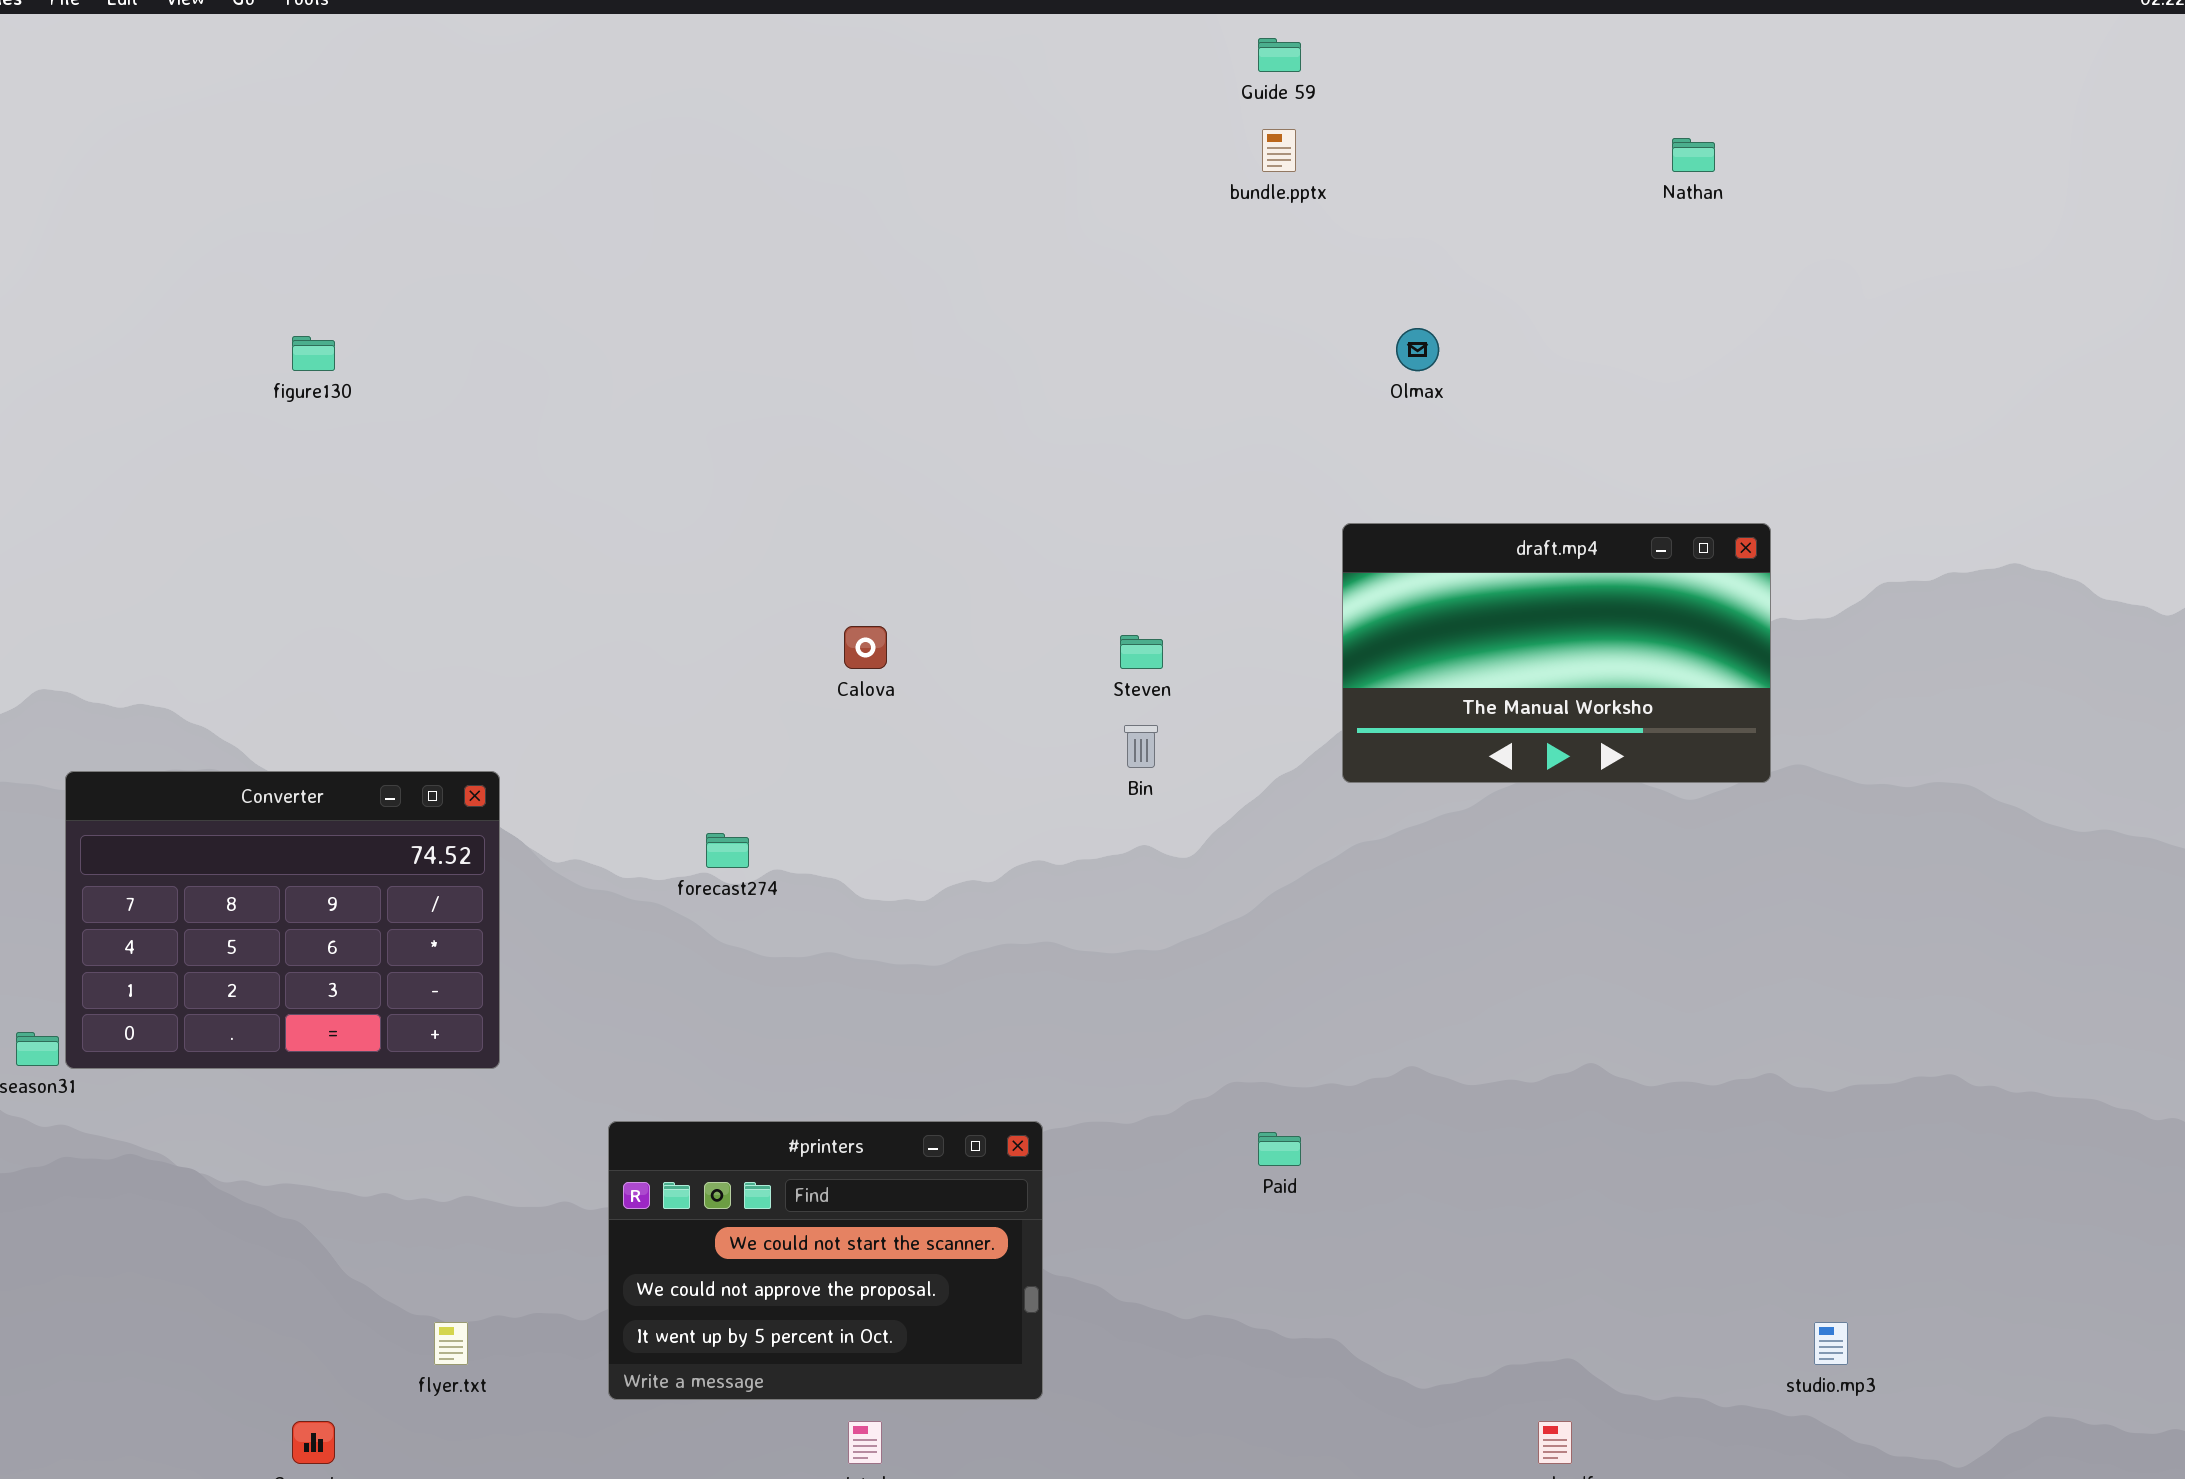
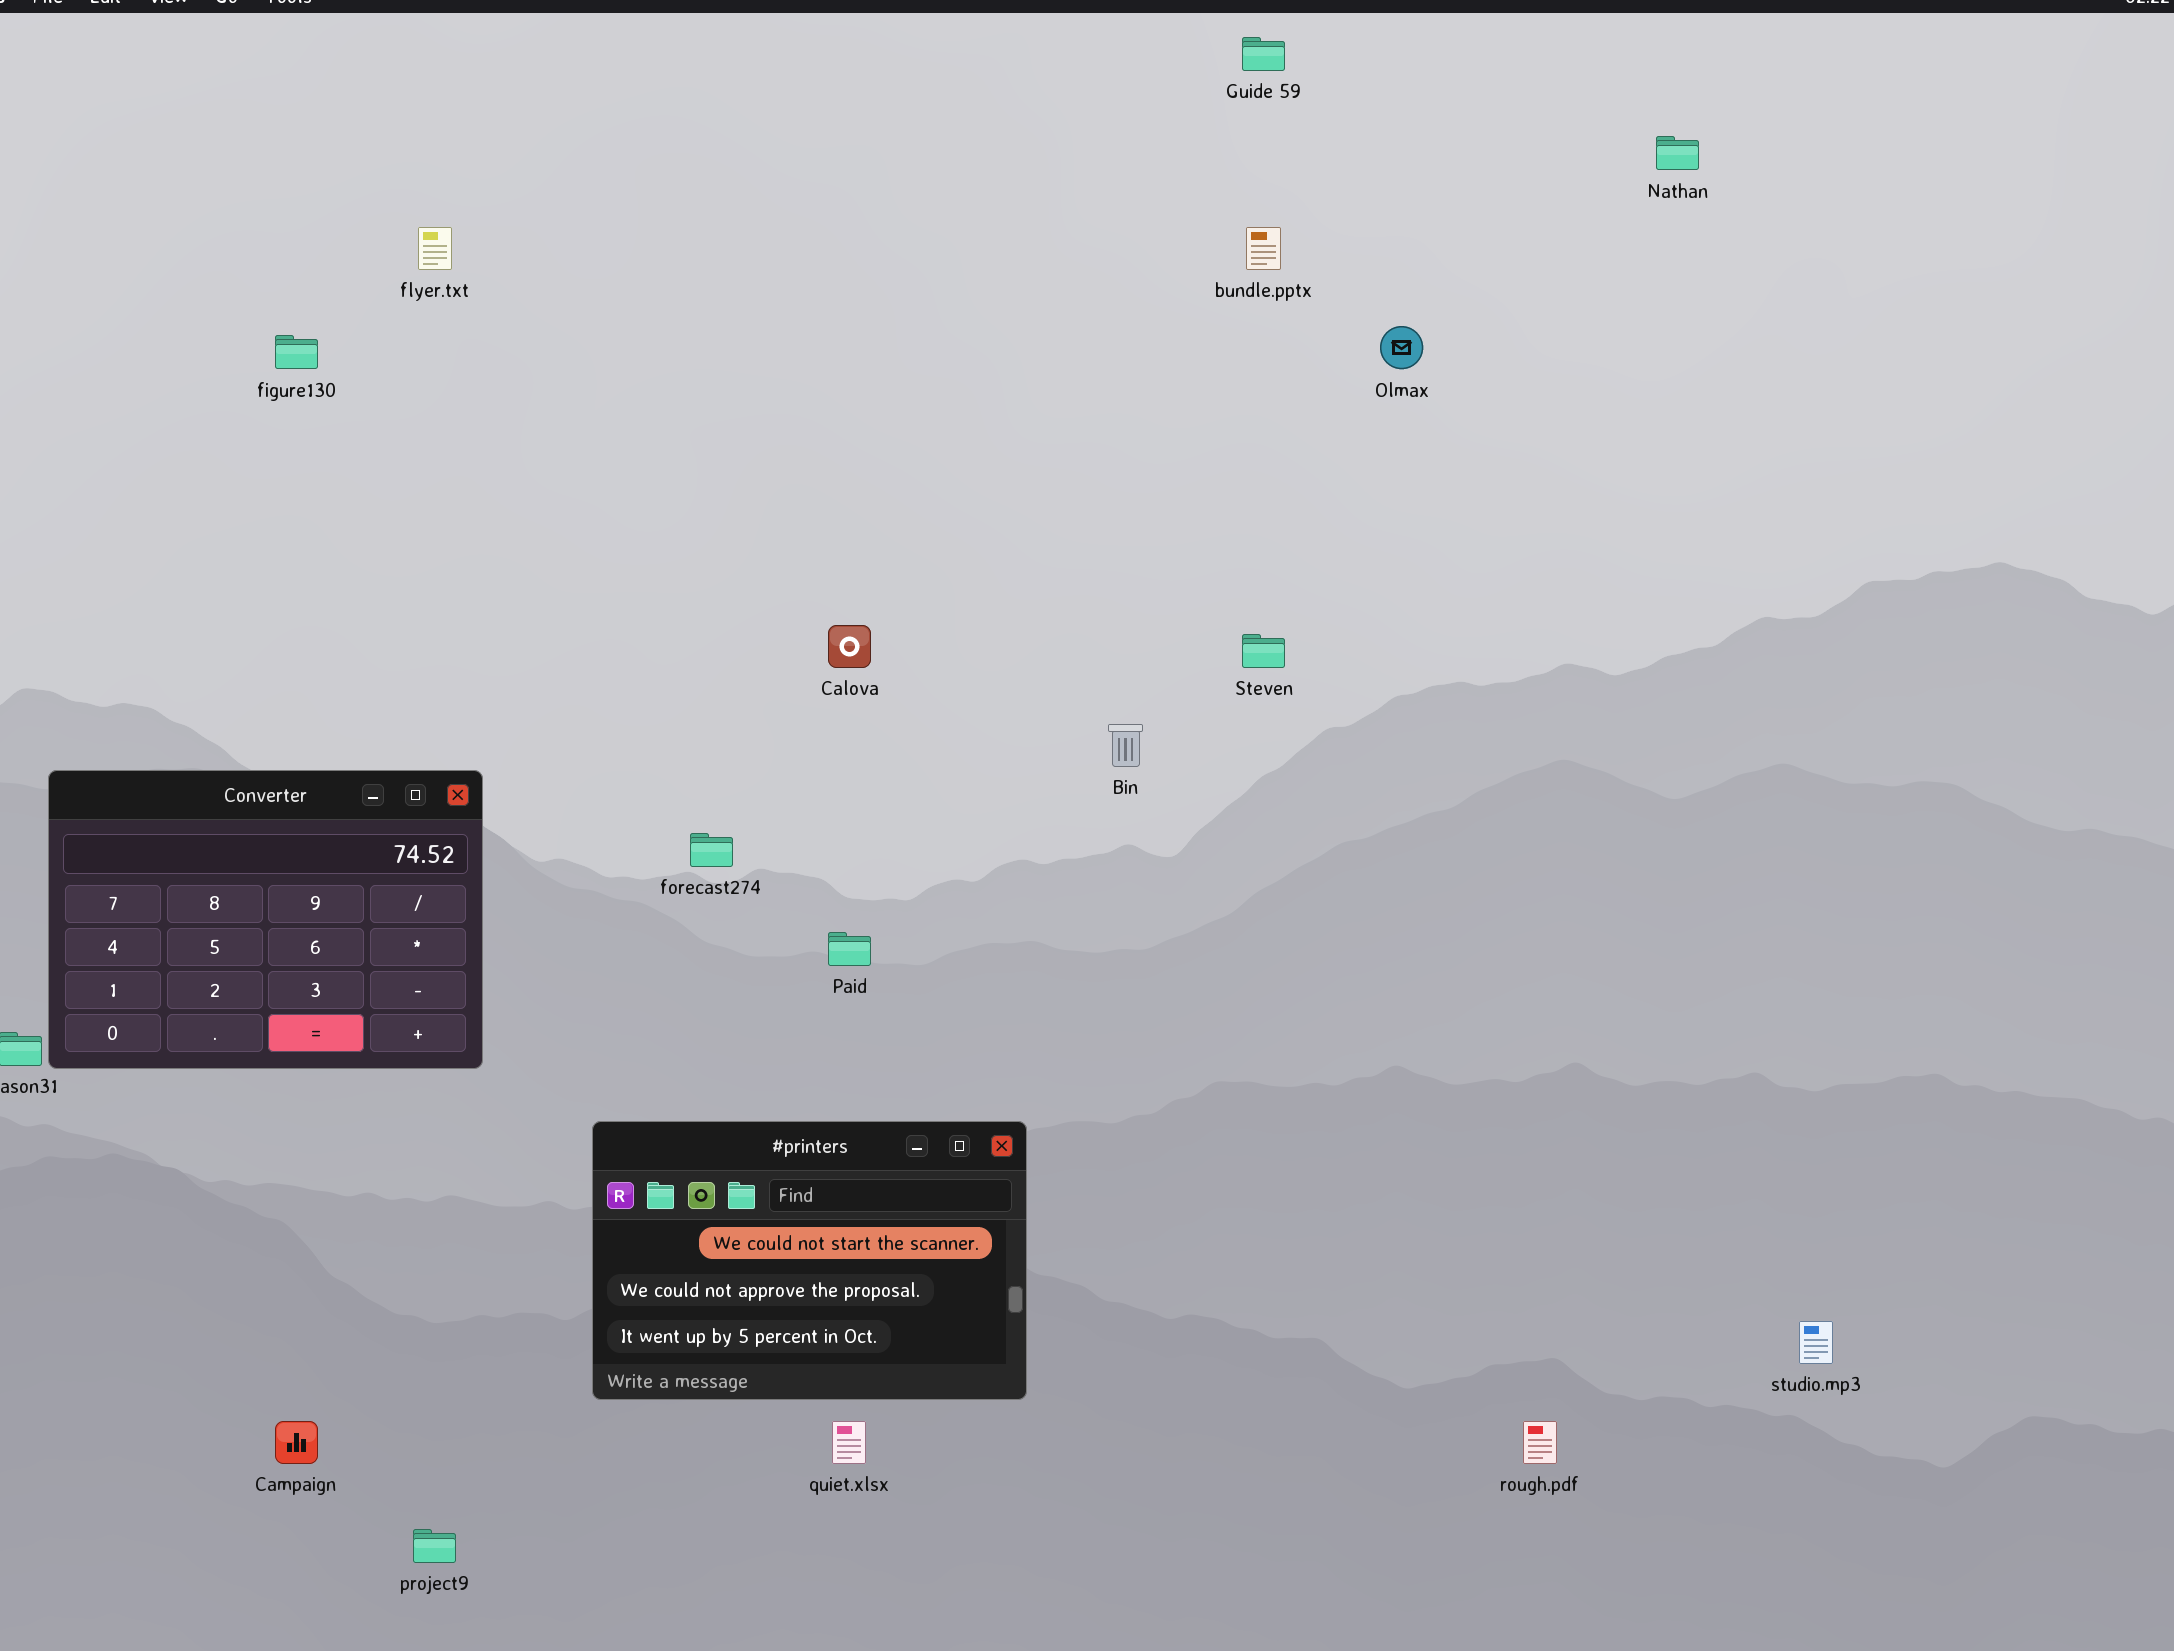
bundle.pptx: [1262,129,1296,172] -> [1246,227,1281,270], moved
draft.mp4: [1342,523,1771,783] -> none, closed
Steven: [1120,635,1163,669] -> [1242,634,1285,668], moved
Paid: [1258,1132,1301,1166] -> [828,932,871,966], moved
flyer.txt: [434,1322,468,1365] -> [418,227,452,270], moved

